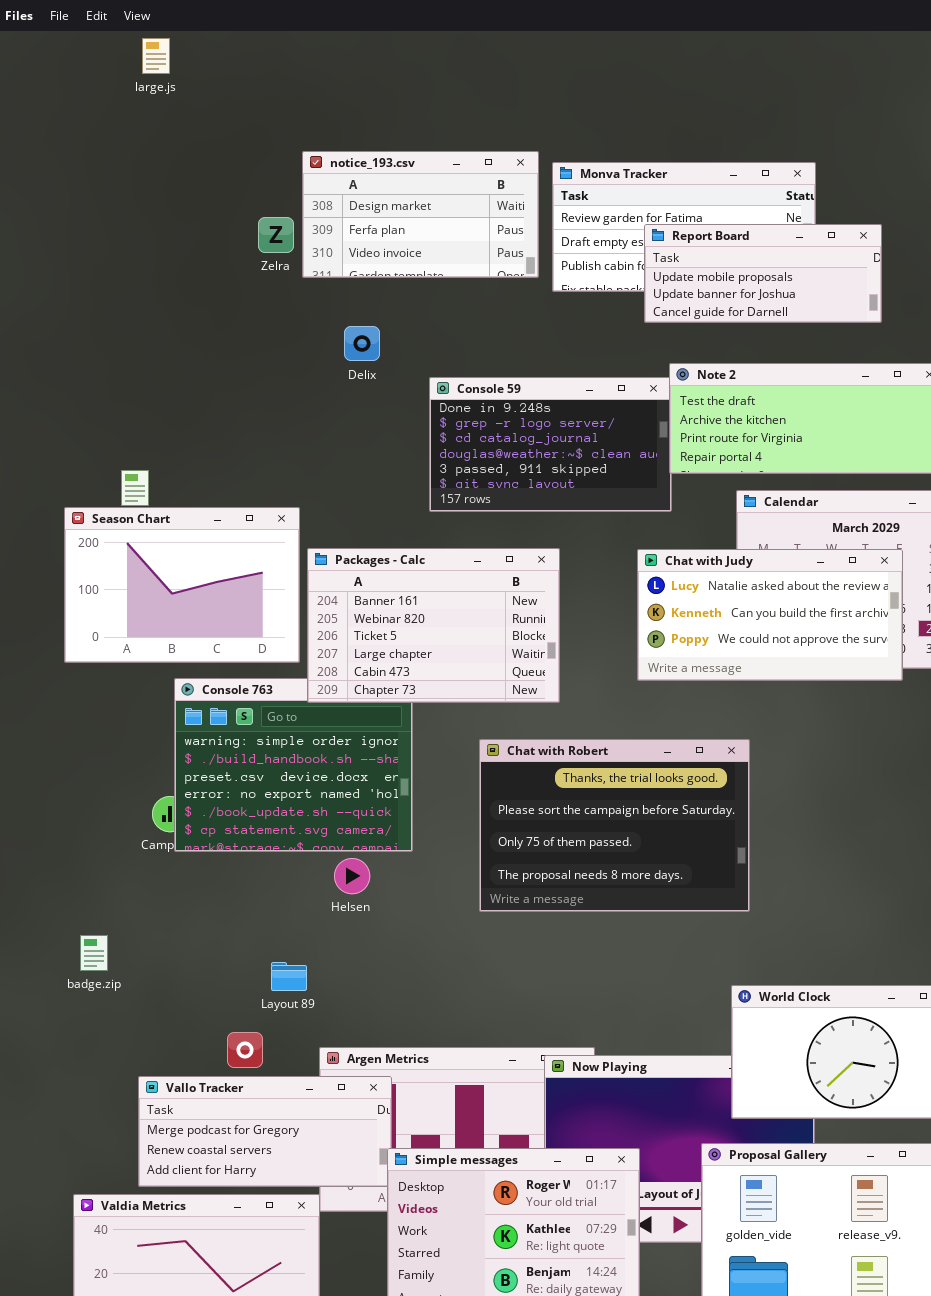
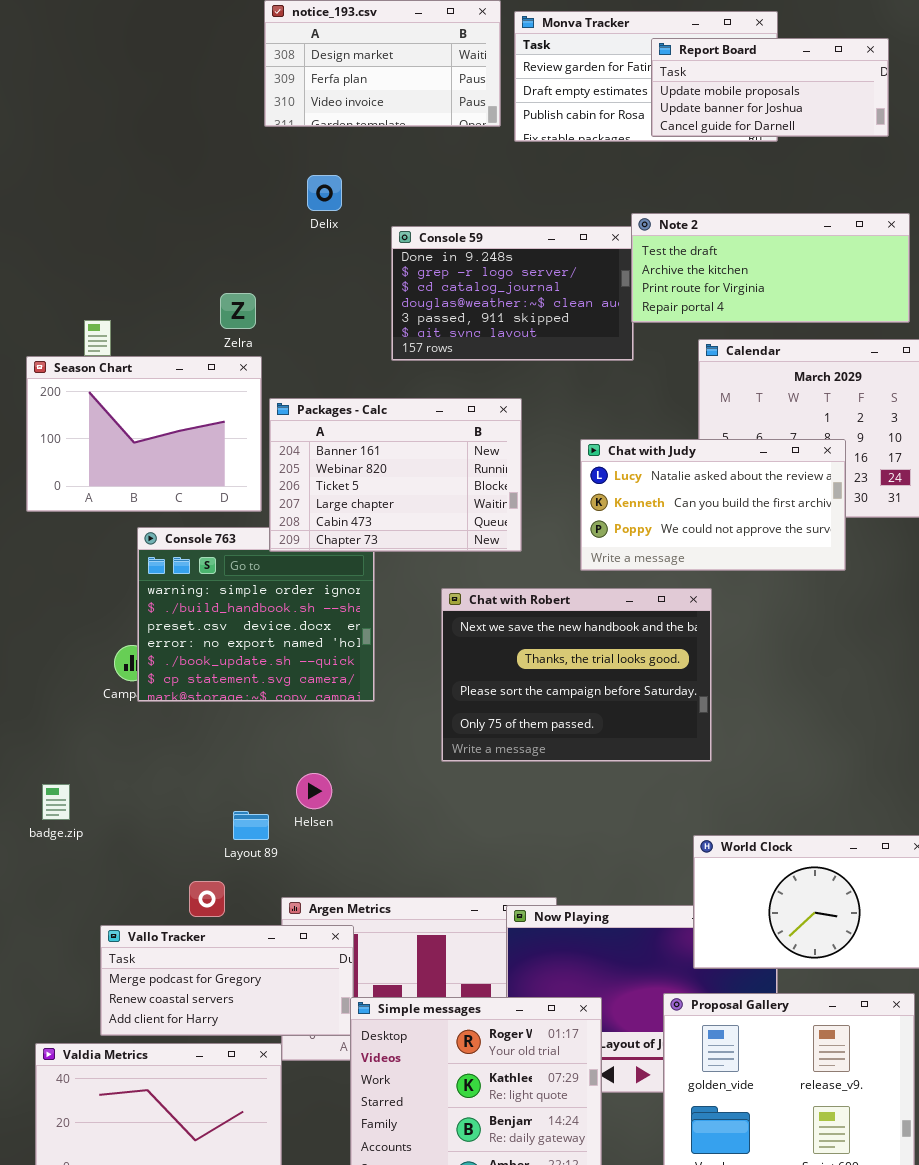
Zelra: [258,217,294,253] -> [220,293,256,329], moved
Report Board: [644,224,882,323] -> [651,38,889,137], moved
Chat with Judy: [637,549,903,681] -> [580,439,846,571], moved
Chat with Robert: [479,739,750,912] -> [441,588,712,762], scrolled up 1 row
Helsen: [334,858,370,894] -> [296,773,332,809], moved

